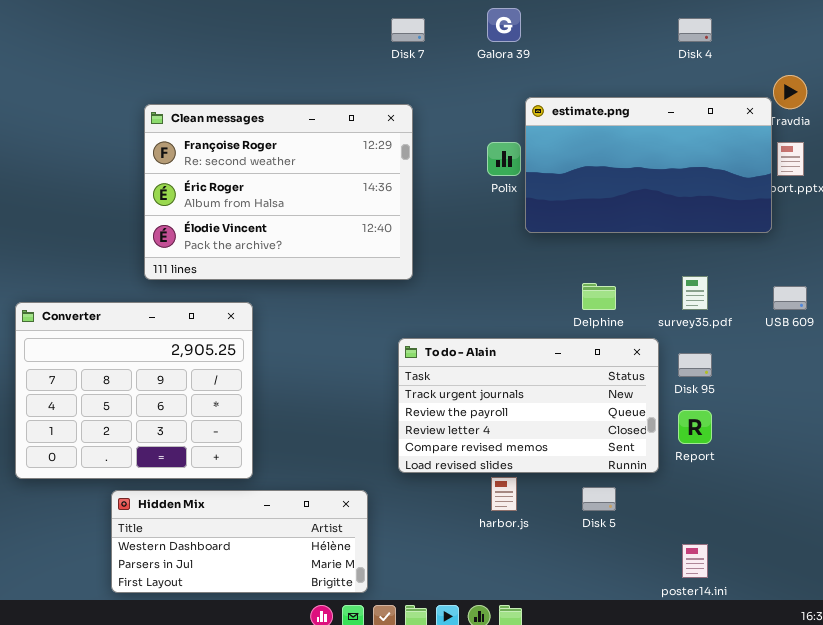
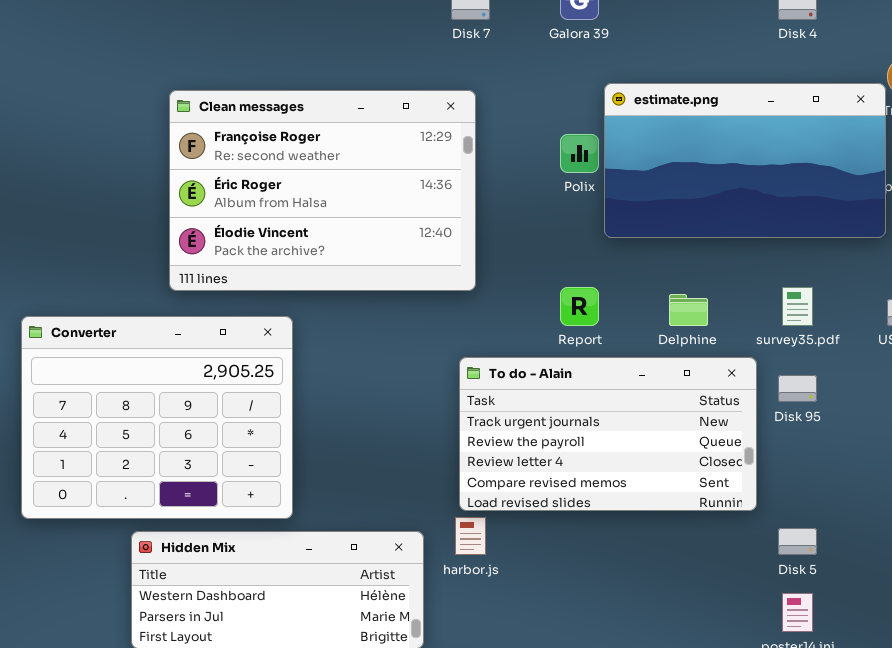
Report: [678,410,712,444] -> [560,287,599,326], moved
harbor.js: [491,477,517,511] -> [455,517,486,555], moved
Disk 5: [582,487,616,511] -> [778,528,817,555], moved

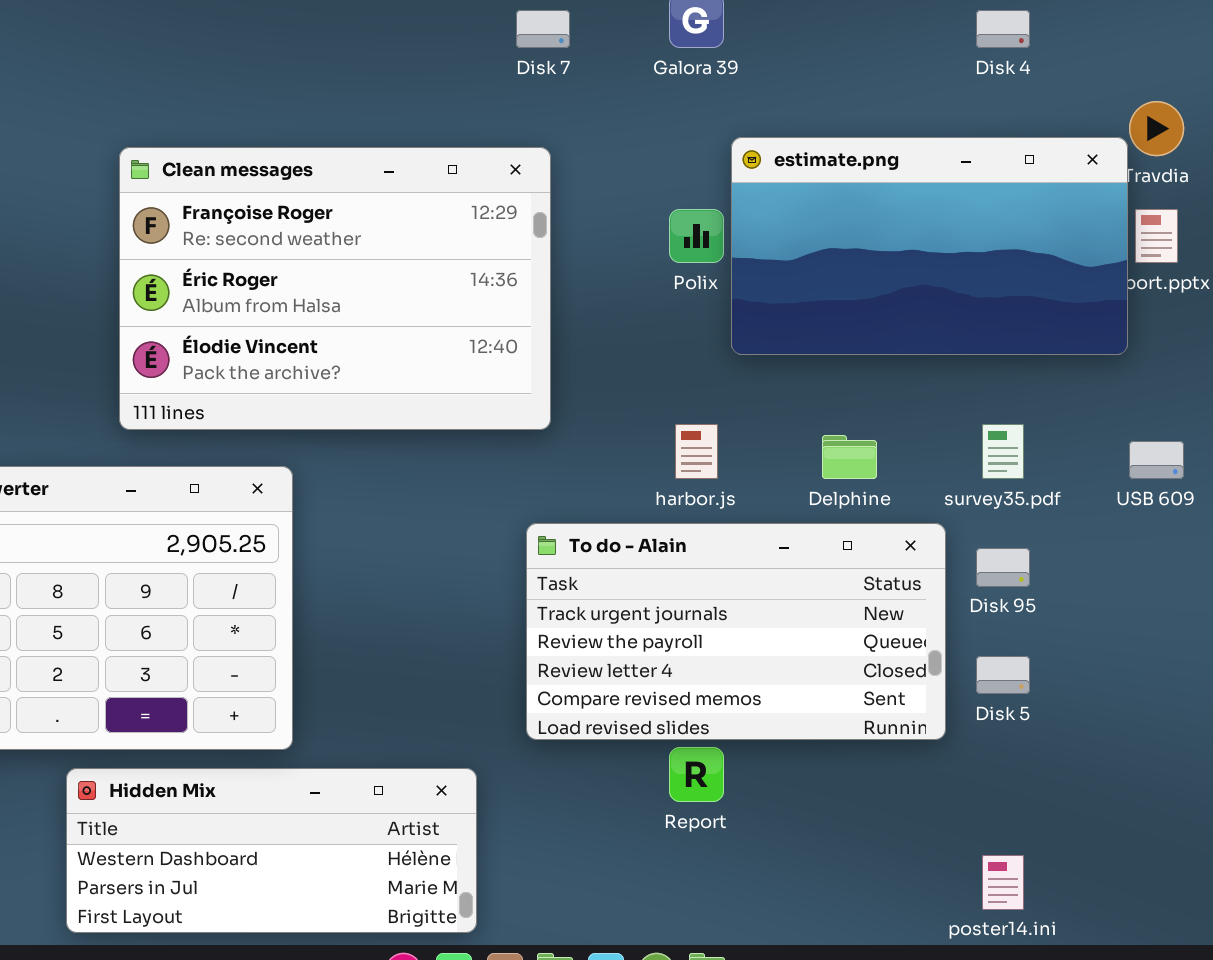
Report: [560,287,599,326] -> [669,747,724,802], moved
harbor.js: [455,517,486,555] -> [675,424,718,479], moved
Disk 5: [778,528,817,555] -> [976,656,1030,694], moved

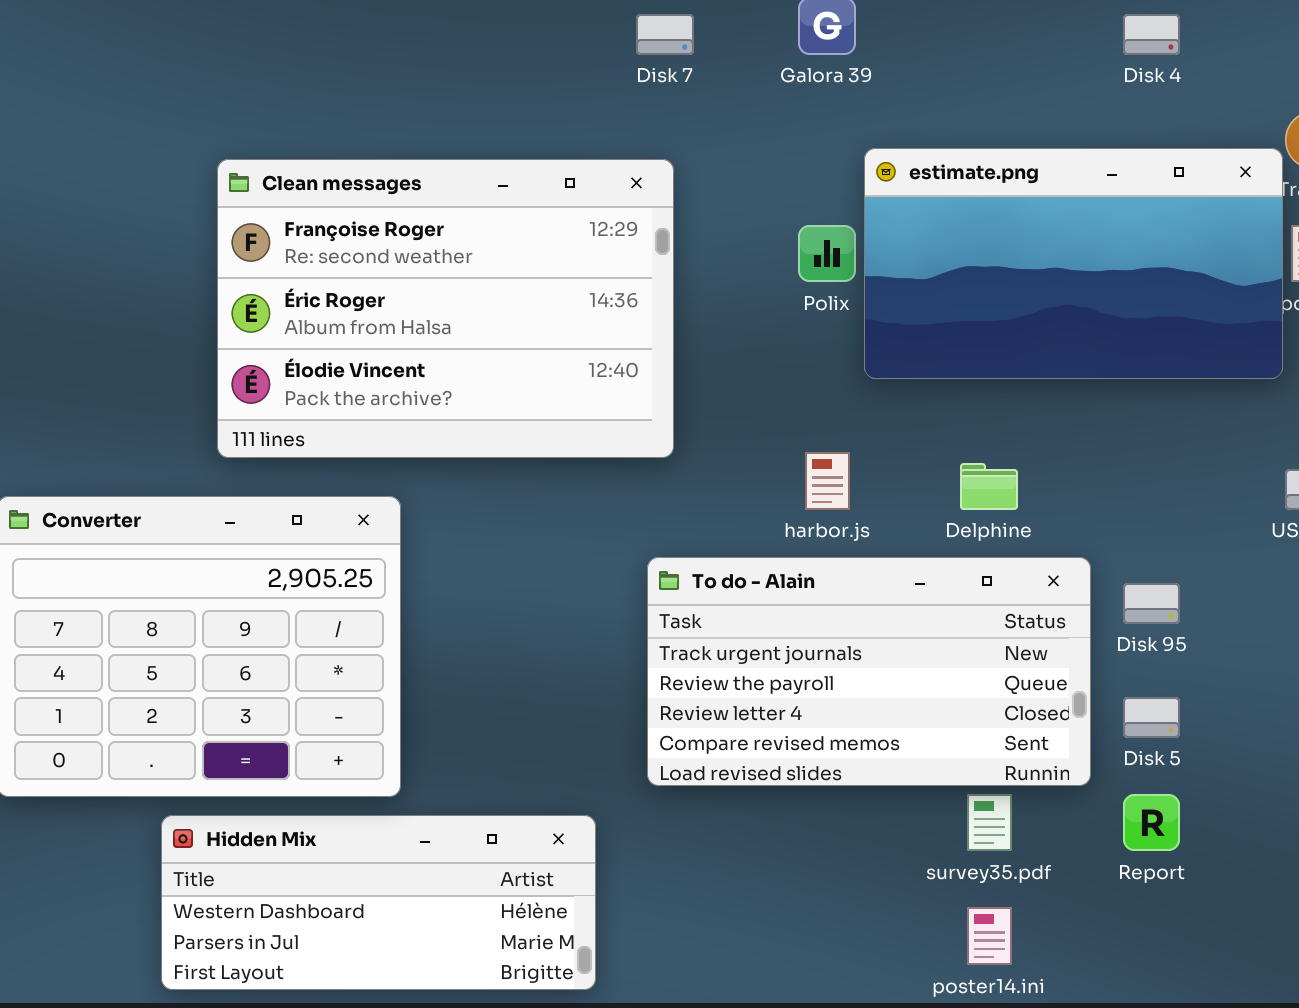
survey35.pdf: [982,424,1024,479] -> [967,794,1012,851], moved
Report: [669,747,724,802] -> [1123,794,1180,851], moved
poster14.ini: [982,855,1024,910] -> [967,907,1012,965], moved

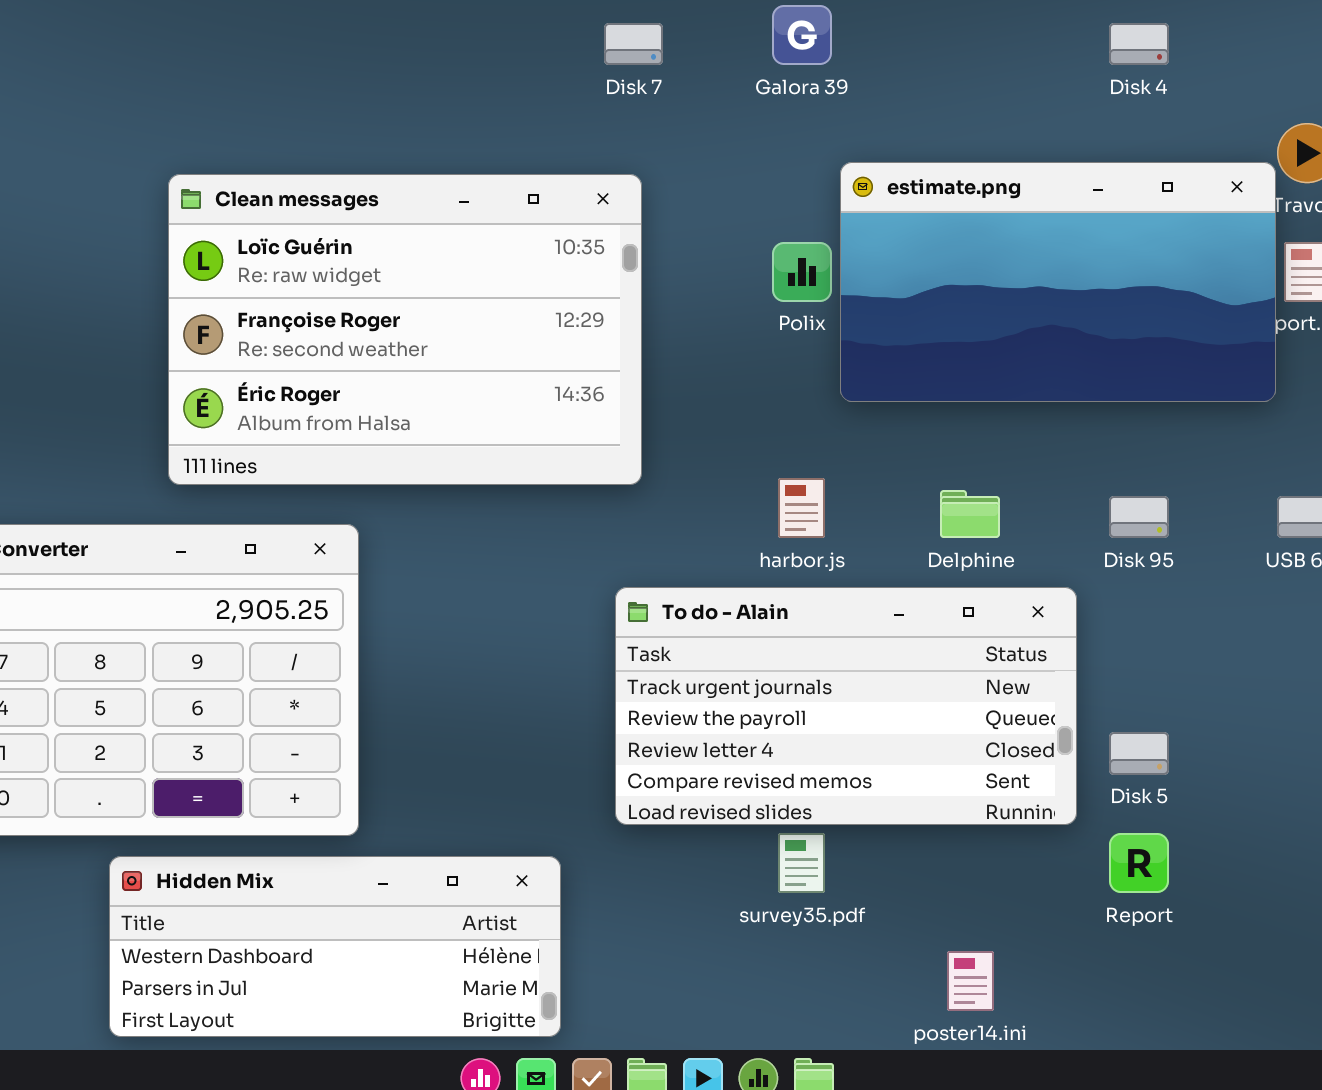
Clean messages: [217,159,674,458] -> [168,174,642,485], scrolled up 1 row
Disk 95: [1123,583,1180,624] -> [1109,496,1169,538], moved
survey35.pdf: [967,794,1012,851] -> [778,833,825,893], moved

